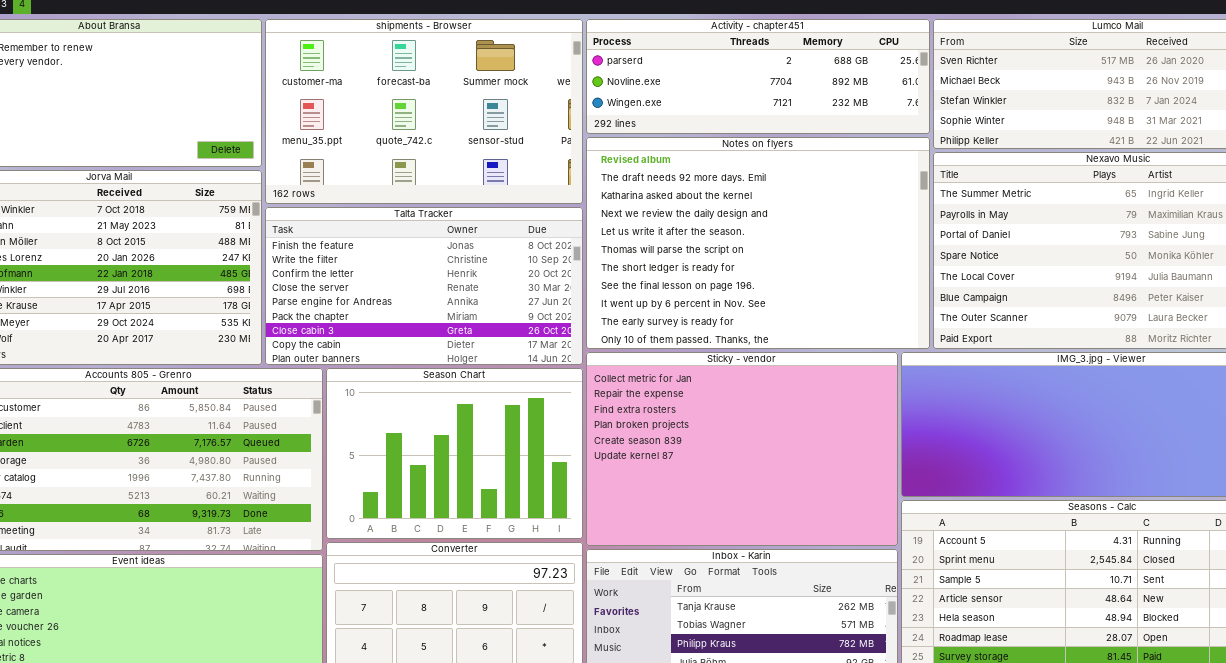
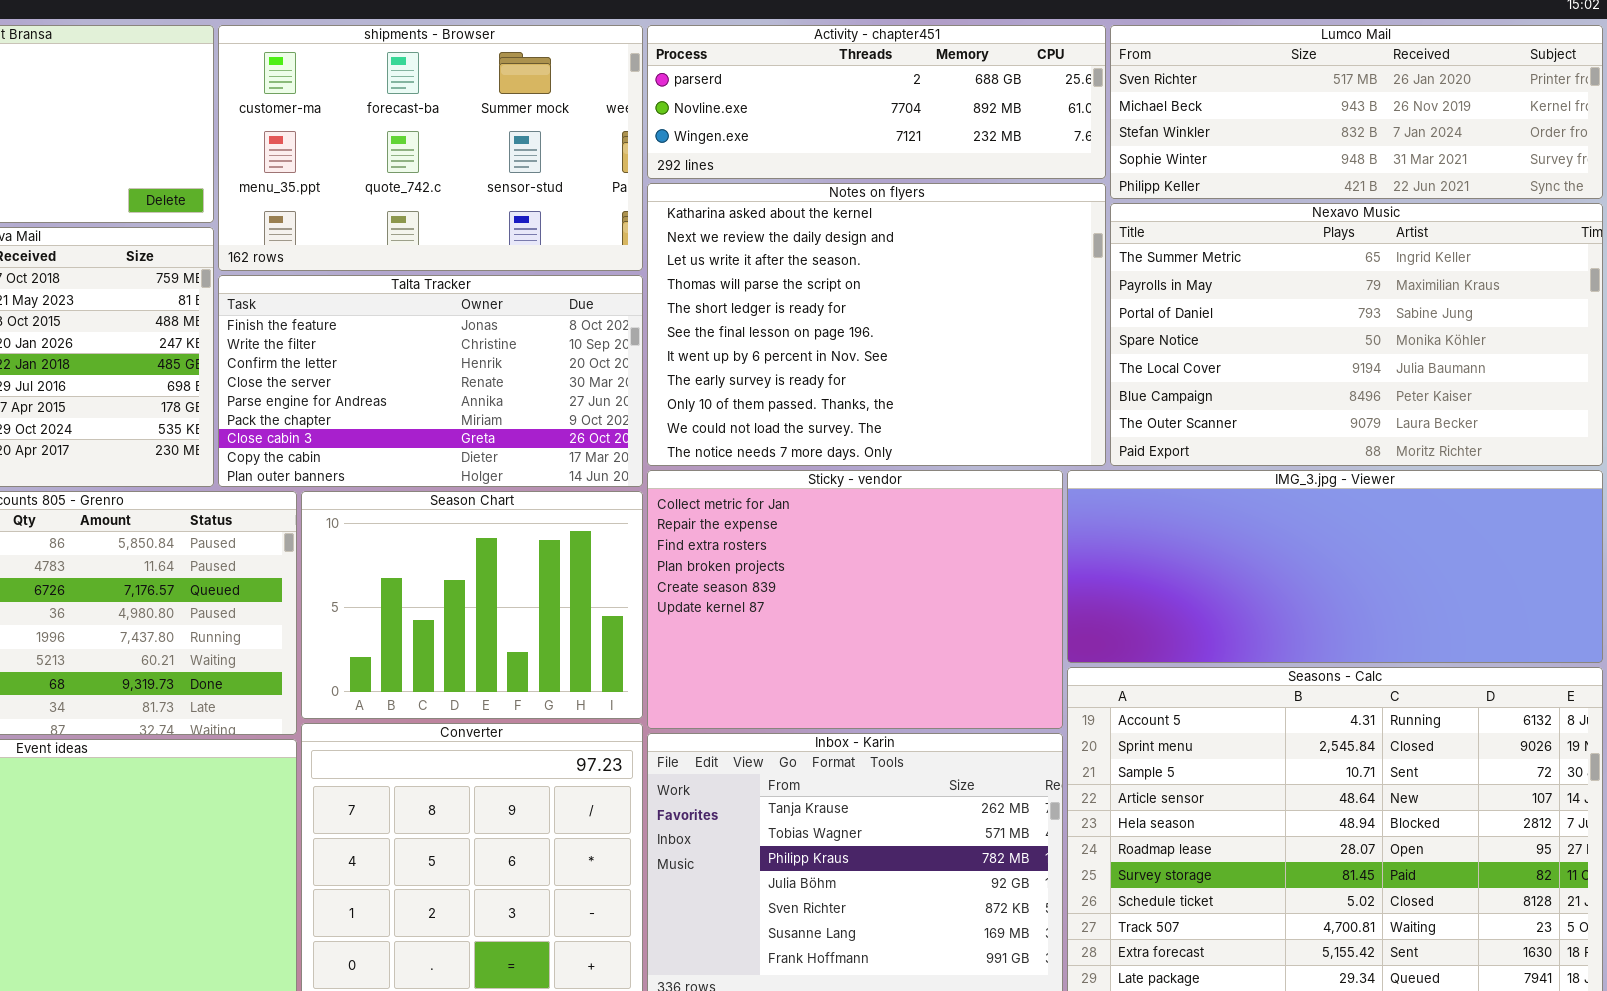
Notes on flyers: [586,137,930,349] -> [647,183,1106,466], scrolled down 2 rows

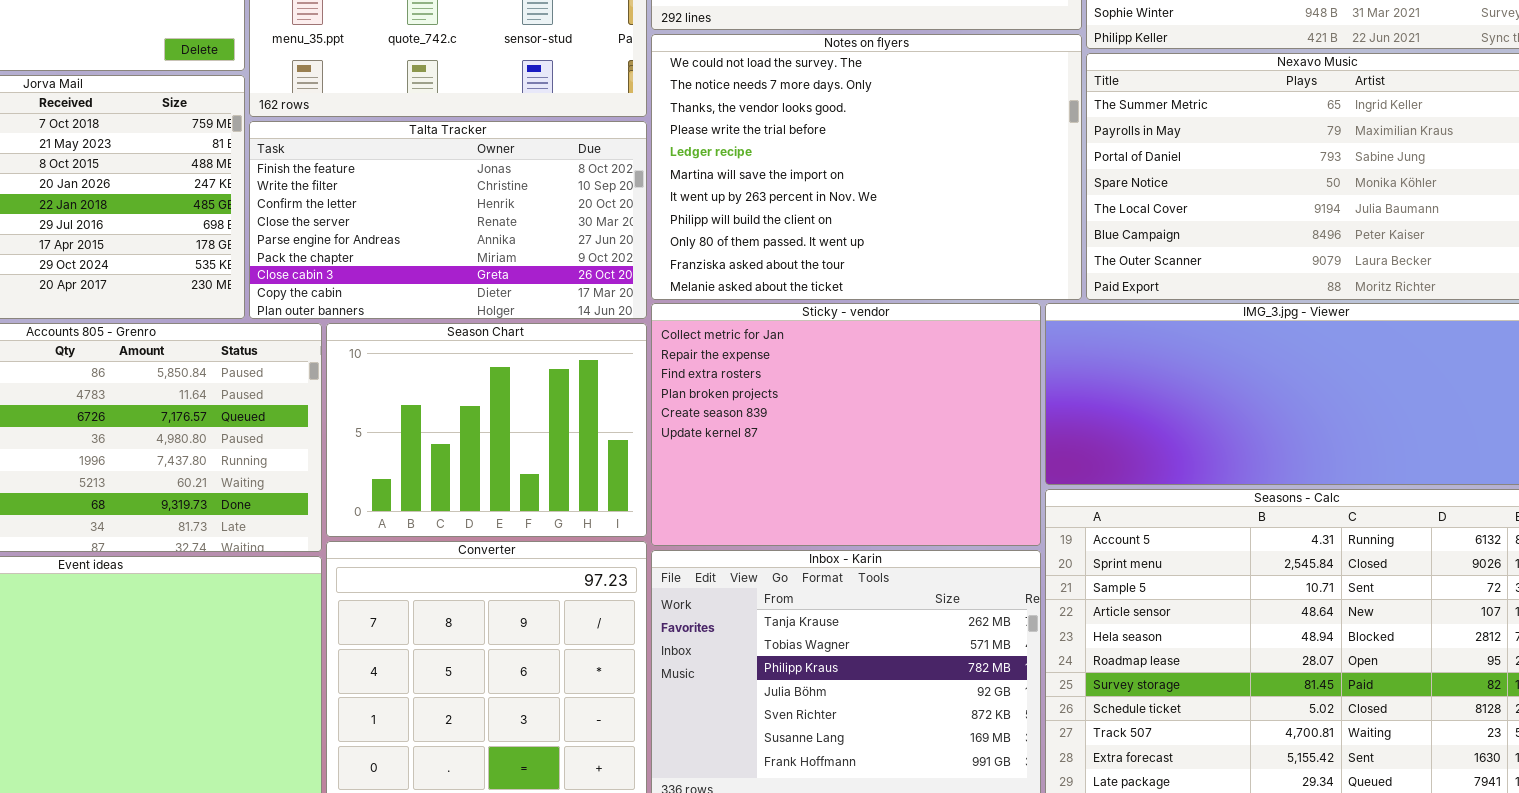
Notes on flyers: [647,183,1106,466] -> [651,34,1082,300], scrolled down 9 rows

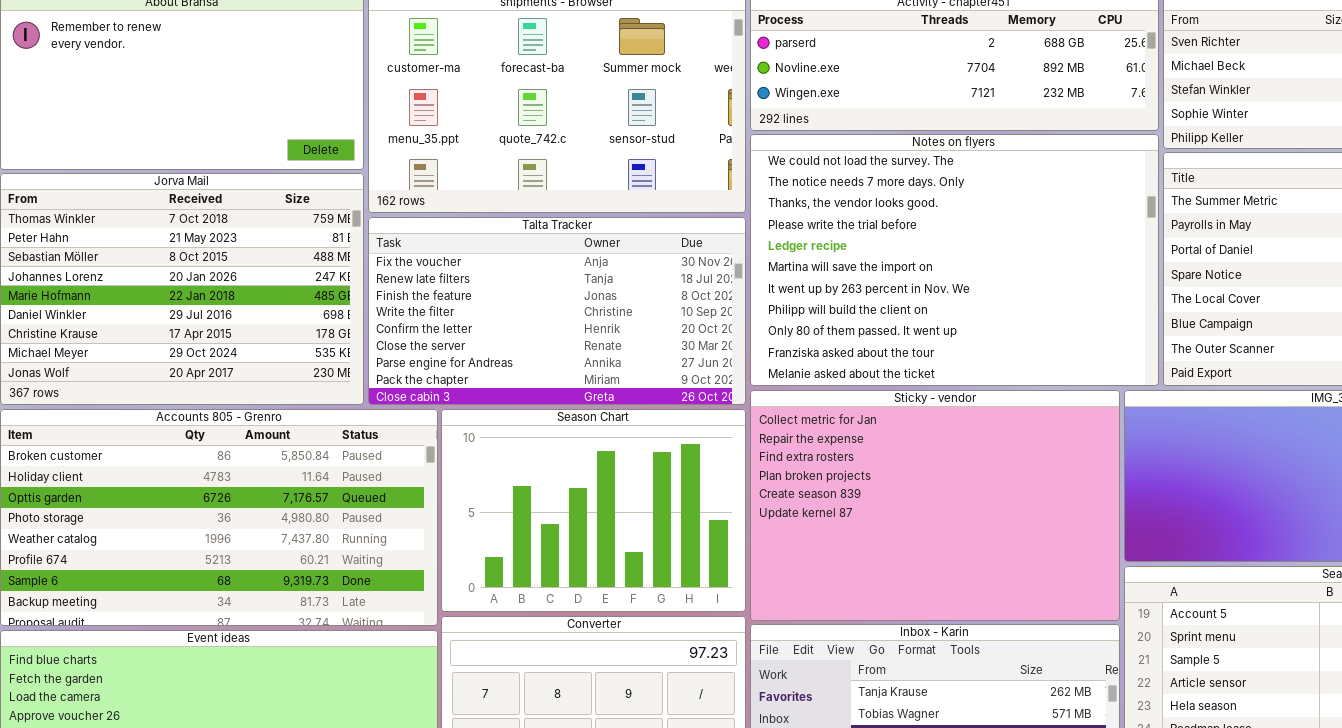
Talta Tracker: [249,121,647,319] -> [368,217,746,405], scrolled up 2 rows

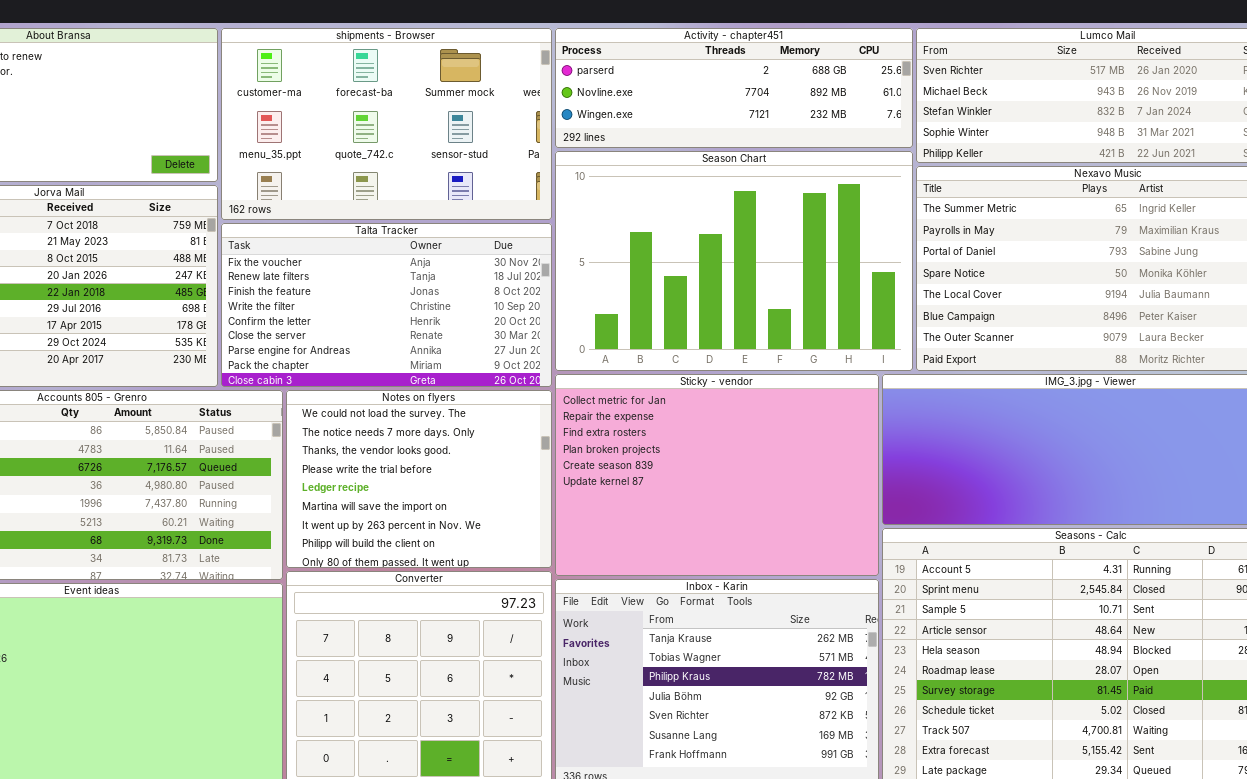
Notes on flyers: [750,134,1159,386] -> [286,390,552,568], moved, resized
Season Chart: [441,409,746,612] -> [555,151,913,371], moved, resized

